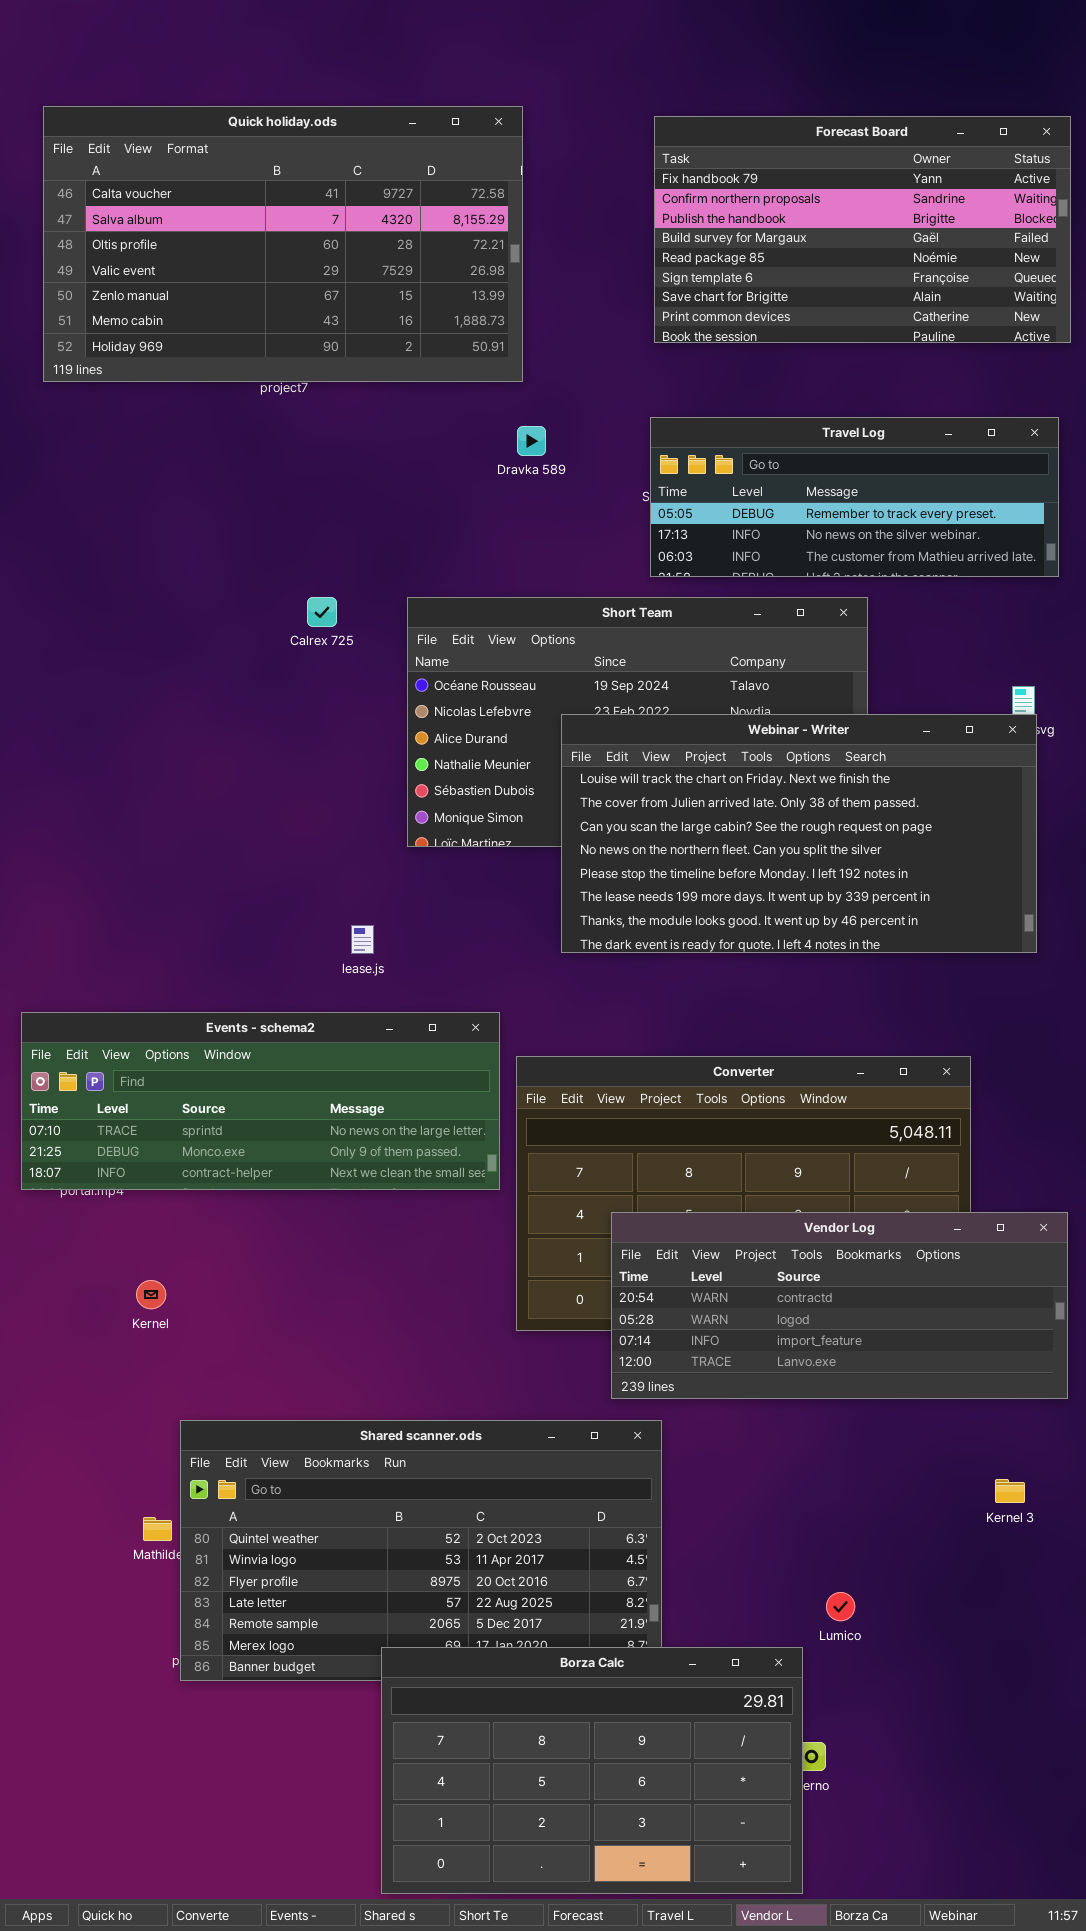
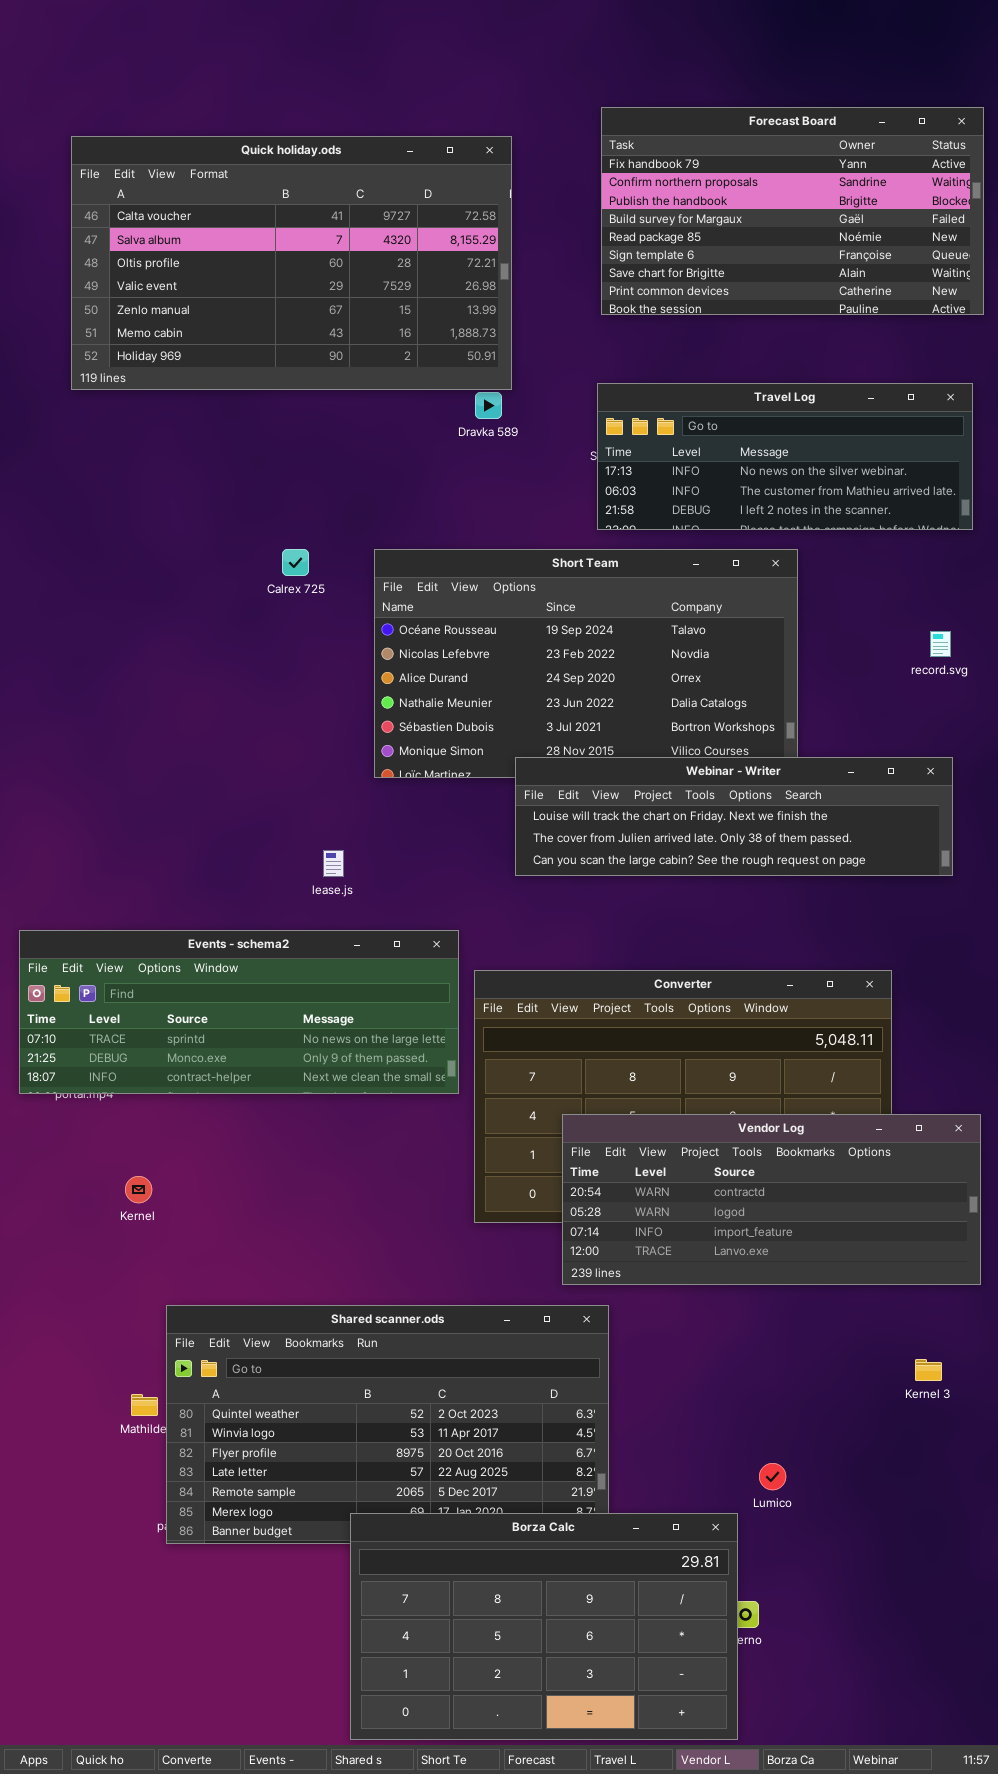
Quick holiday.ods: [43,106,523,382] -> [71,136,512,390], moved
Travel Log: [650,417,1059,577] -> [597,383,973,530], scrolled down 1 row
Webinar - Writer: [561,714,1037,953] -> [515,757,953,876], resized

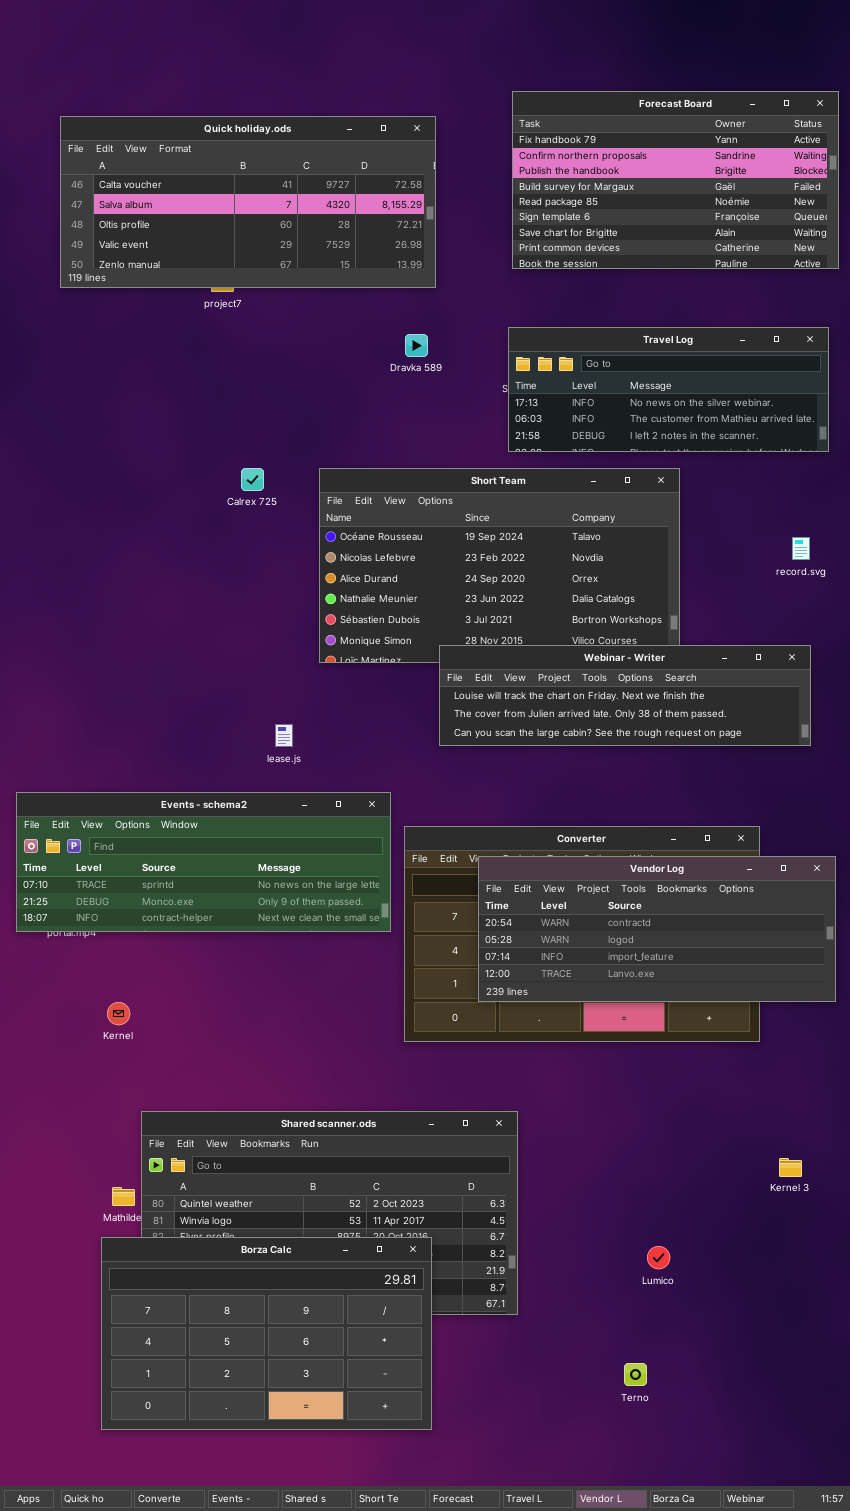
Quick holiday.ods: [71,136,512,390] -> [60,116,436,288], resized
Vendor Log: [562,1114,981,1285] -> [478,856,836,1002], moved
Borza Calc: [350,1513,738,1740] -> [101,1237,432,1430], moved

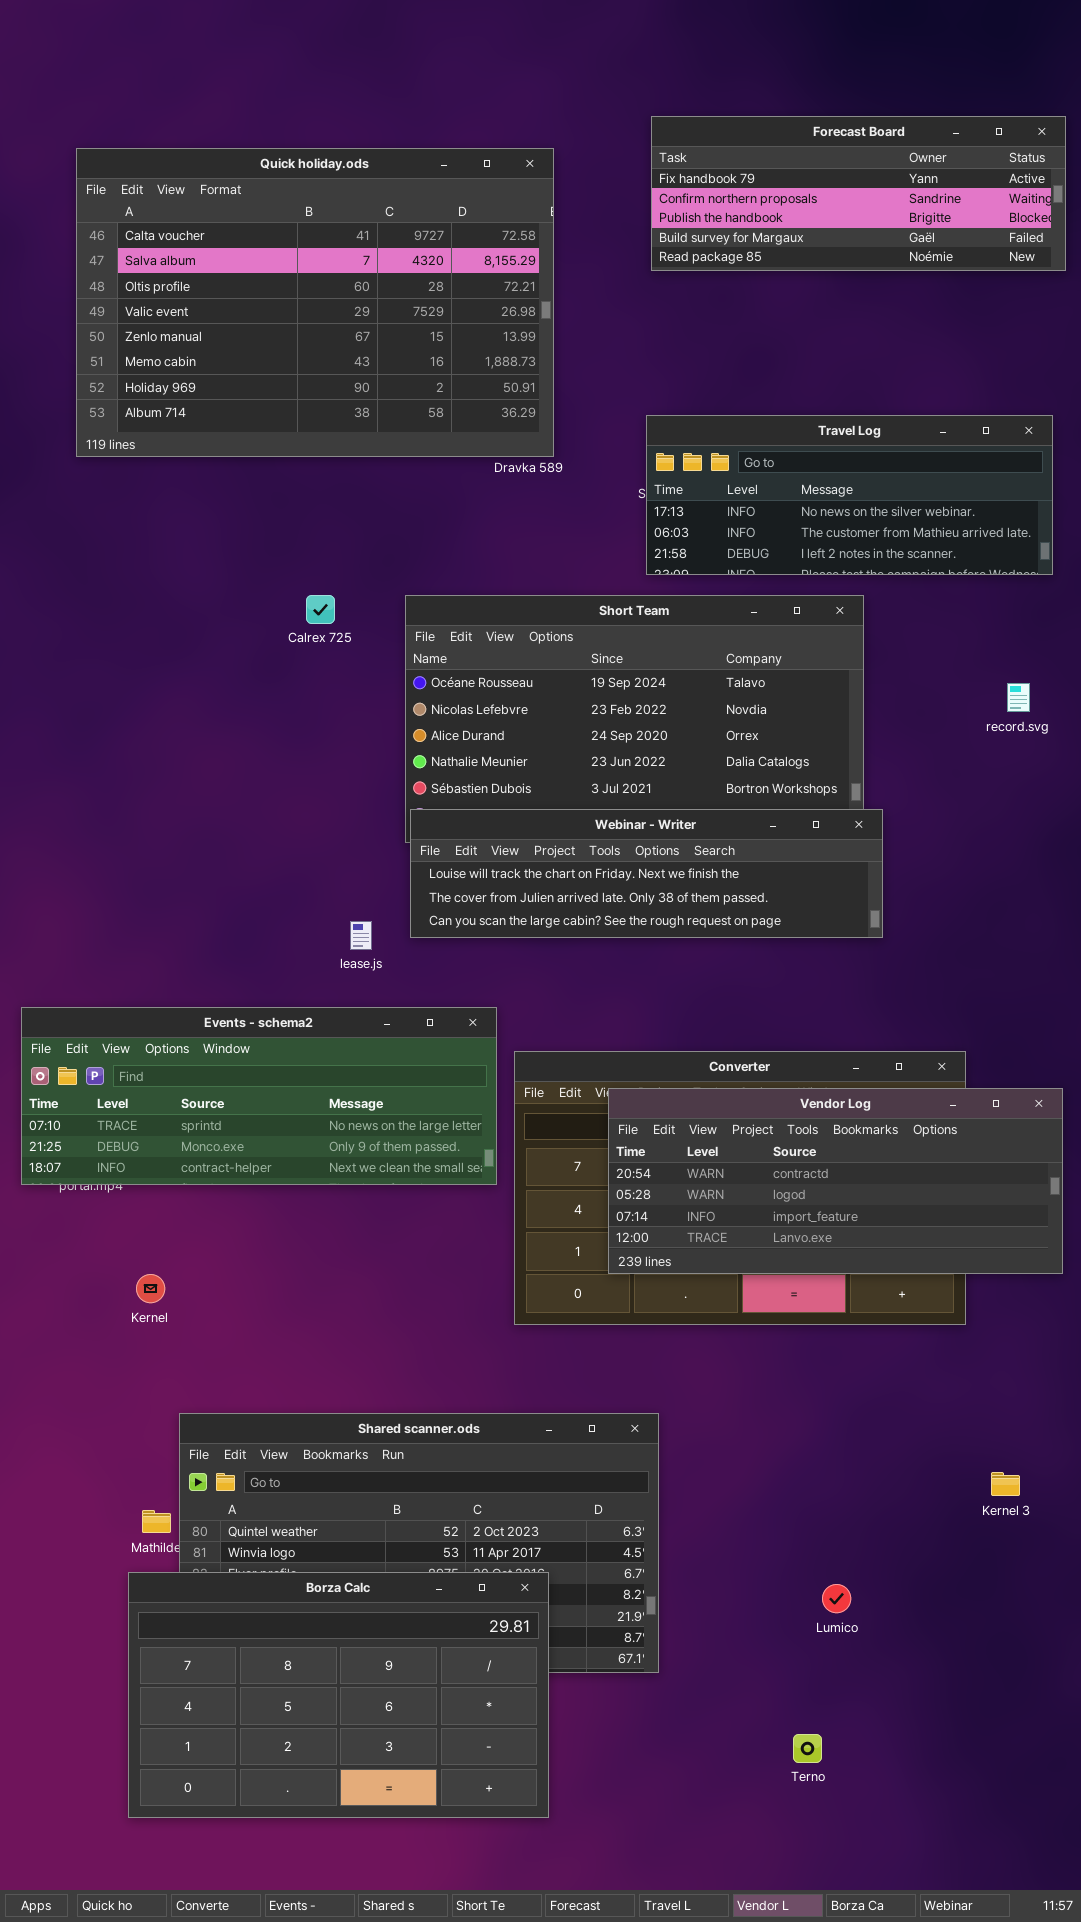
Forecast Board: [512,91,839,269] -> [651,116,1066,271], resized
Quick holiday.ods: [60,116,436,288] -> [76,148,554,457], resized
Webinar - Writer: [439,645,811,746] -> [410,809,883,938], moved

